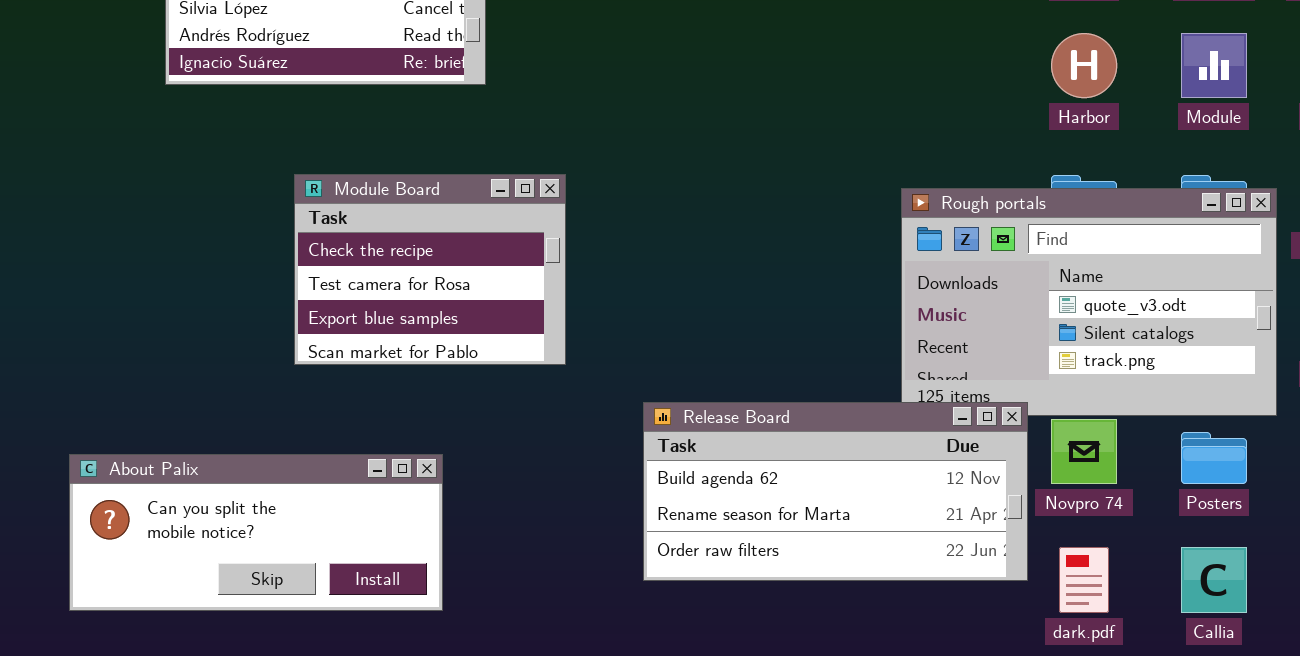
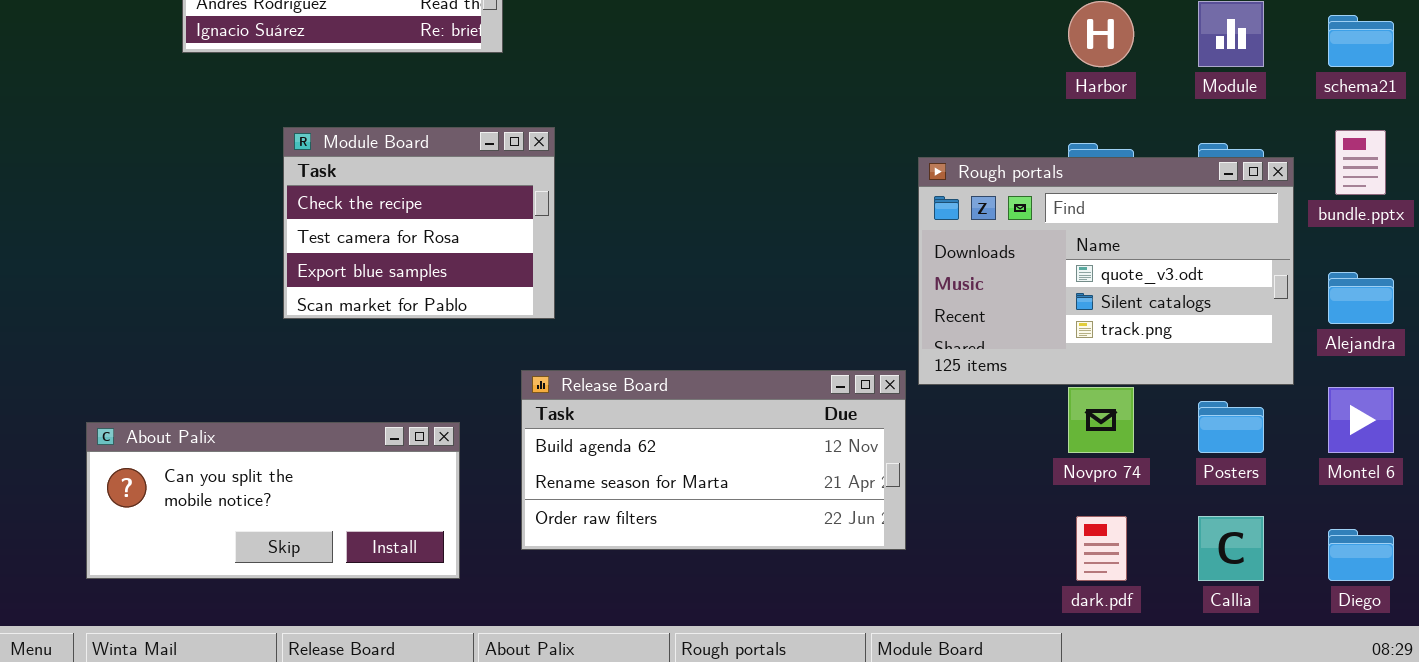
Module Board: [294,174,566,365] -> [283,127,555,319], moved
Release Board: [643,402,1028,581] -> [521,370,906,550], moved

